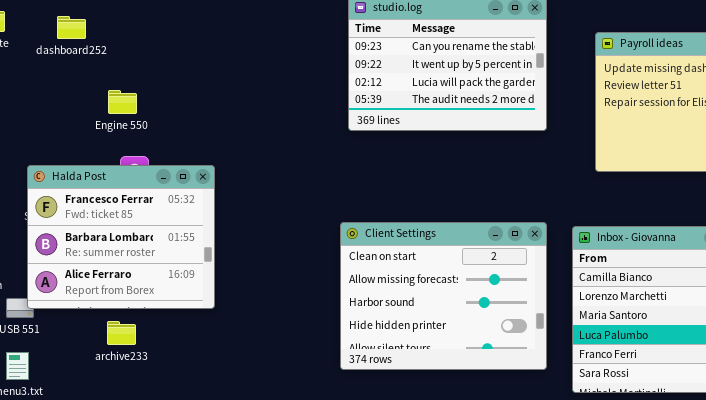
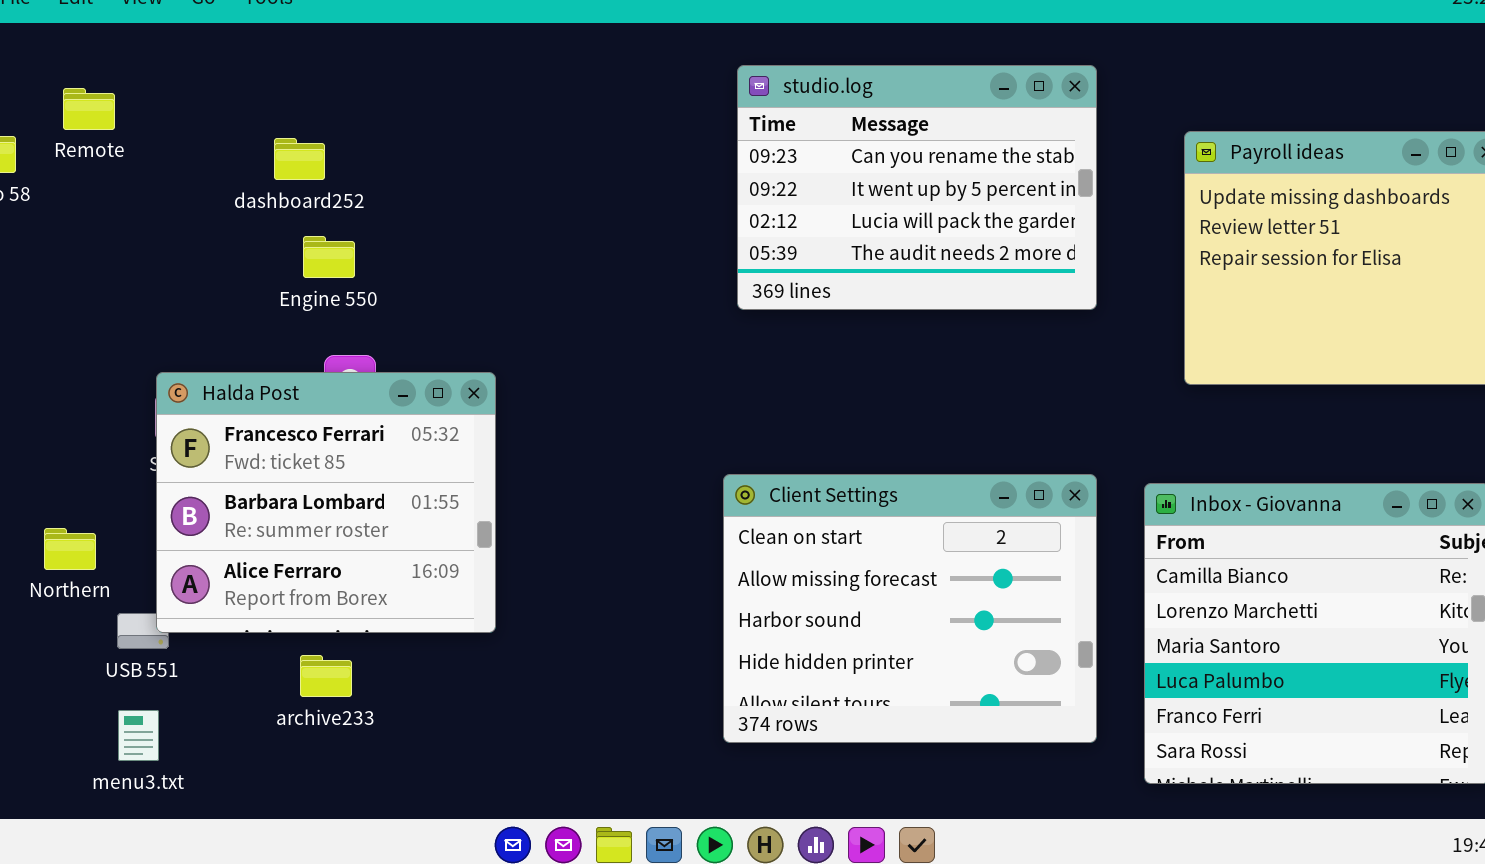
dashboard252: [57,16,86,39] -> [274,138,325,180], moved

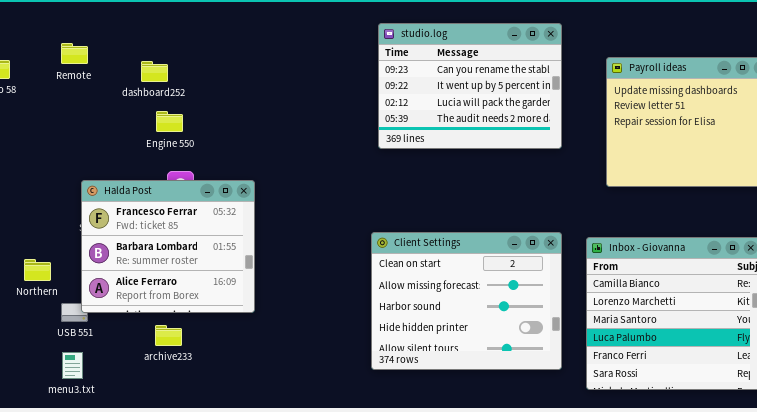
Remote: [63,88,115,130] -> [61,43,88,64], moved

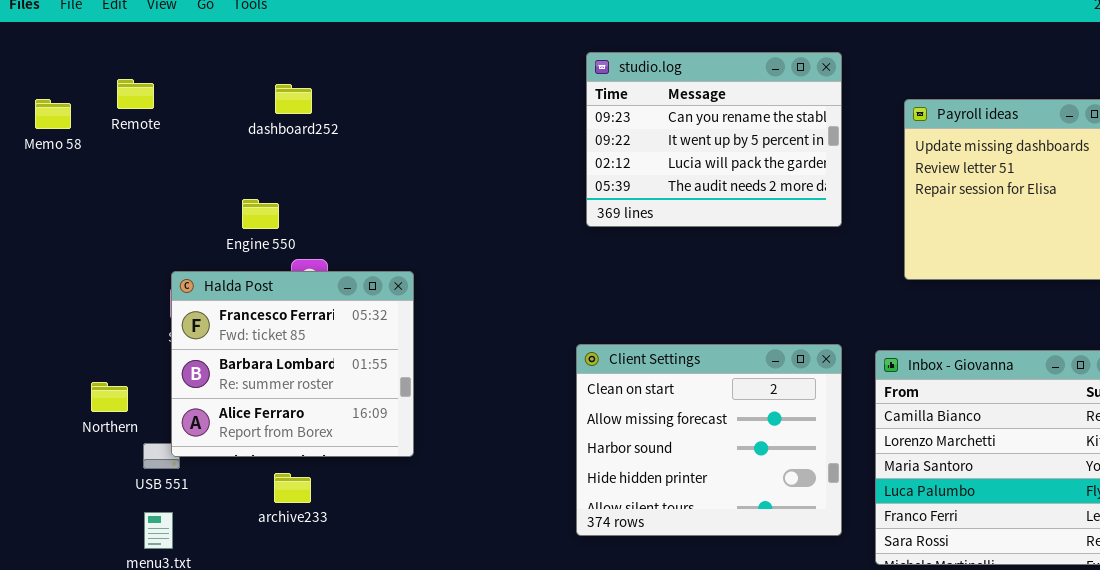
Remote: [61,43,88,64] -> [117,79,154,109], moved
dashboard252: [141,61,168,82] -> [275,84,312,114], moved
Engine 550: [156,111,183,132] -> [242,199,279,229], moved

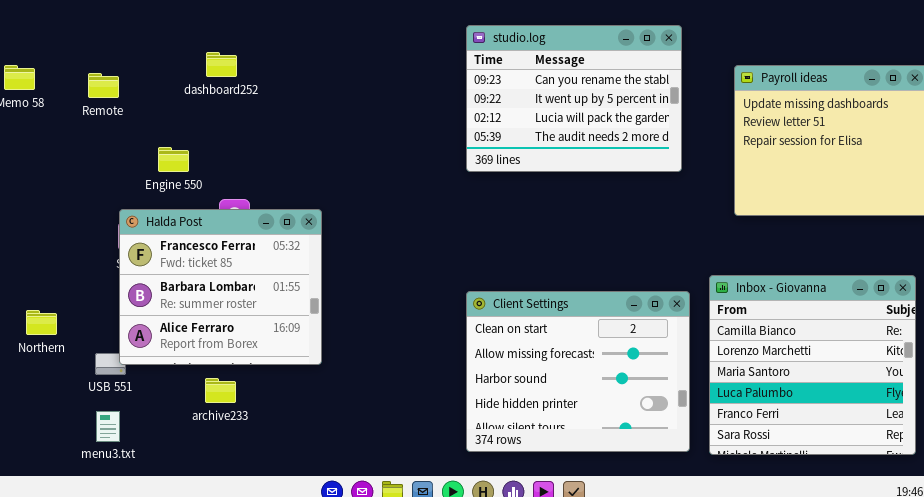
Remote: [117,79,154,109] -> [88,73,119,98], moved
Engine 550: [242,199,279,229] -> [158,147,189,172], moved
Client Settings: [576,344,842,536] -> [466,291,690,452], moved
Northern: [91,382,128,412] -> [26,310,57,335], moved

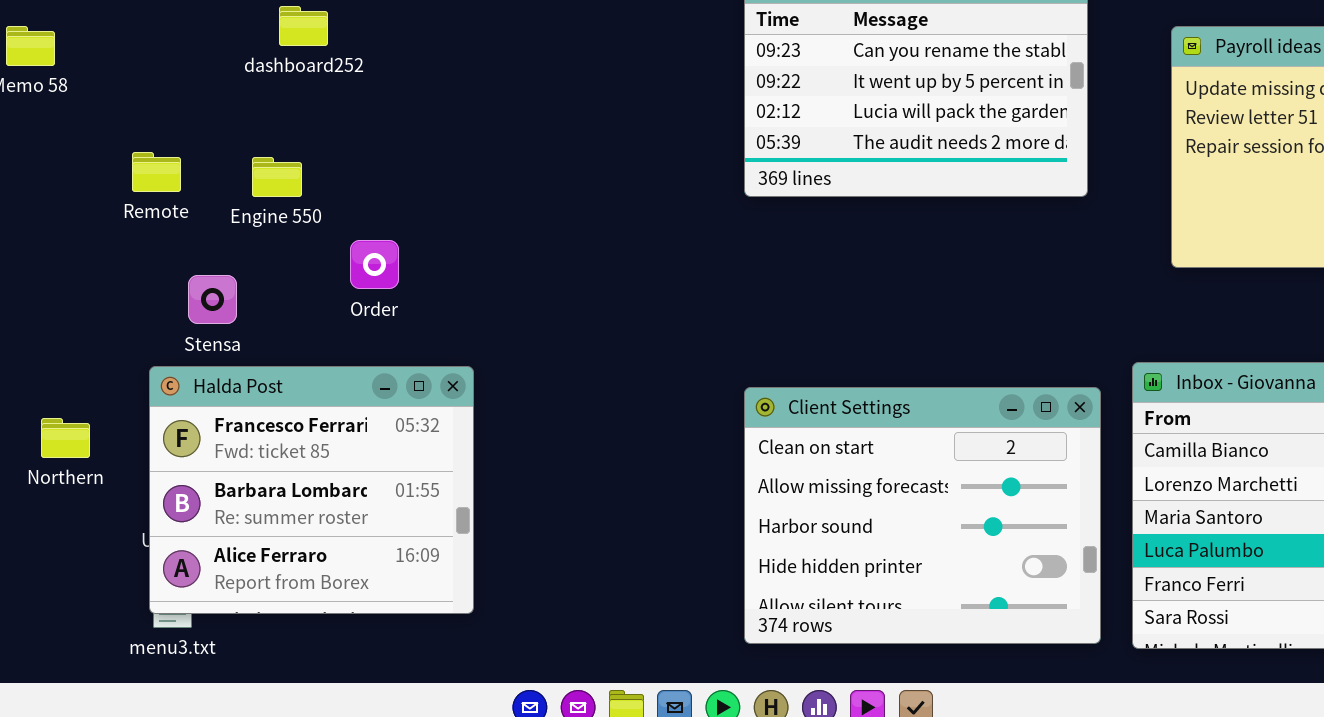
dashboard252: [206,52,237,77] -> [279,6,328,46], moved
Remote: [88,73,119,98] -> [132,152,181,192], moved
Halda Post: [119,209,322,365] -> [149,366,474,614], moved

